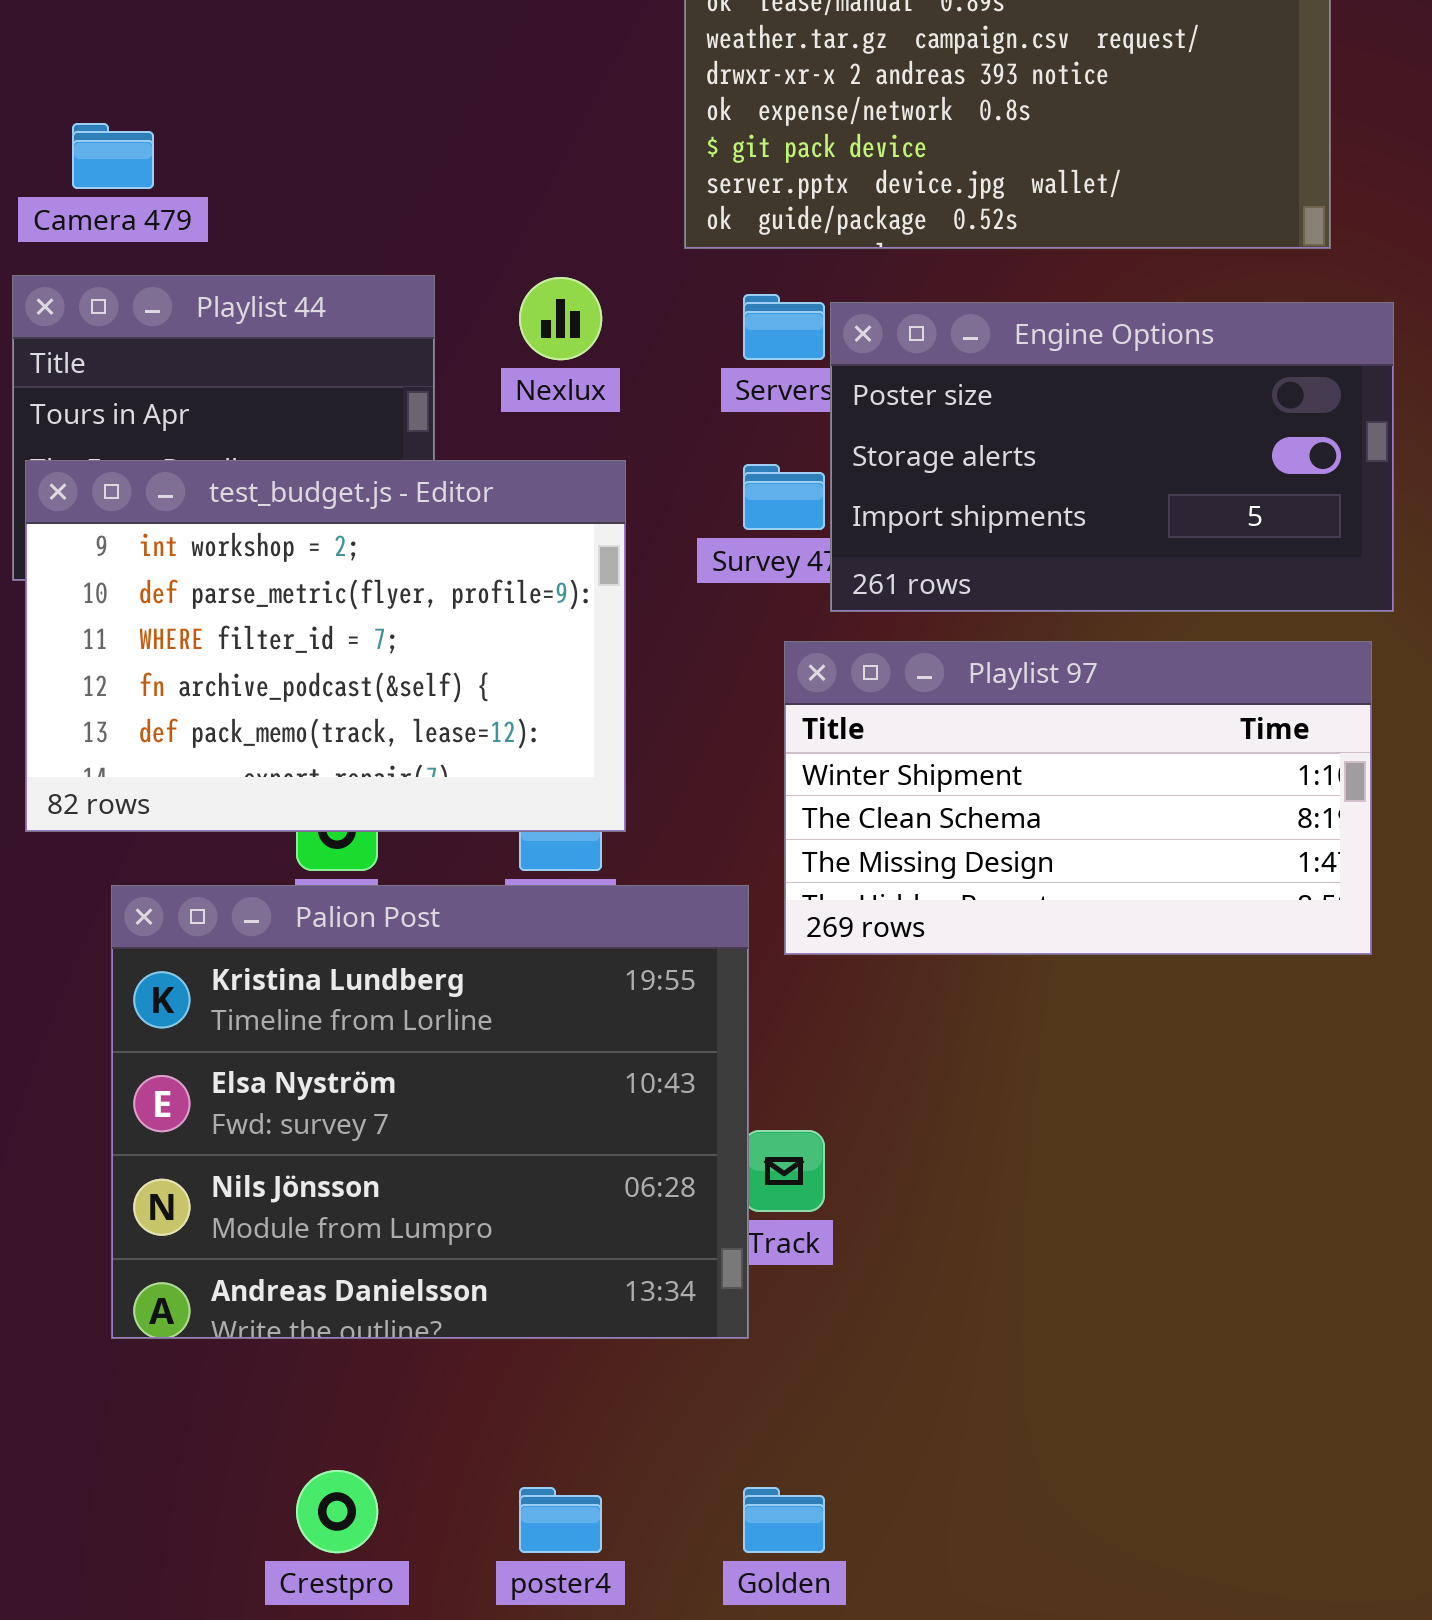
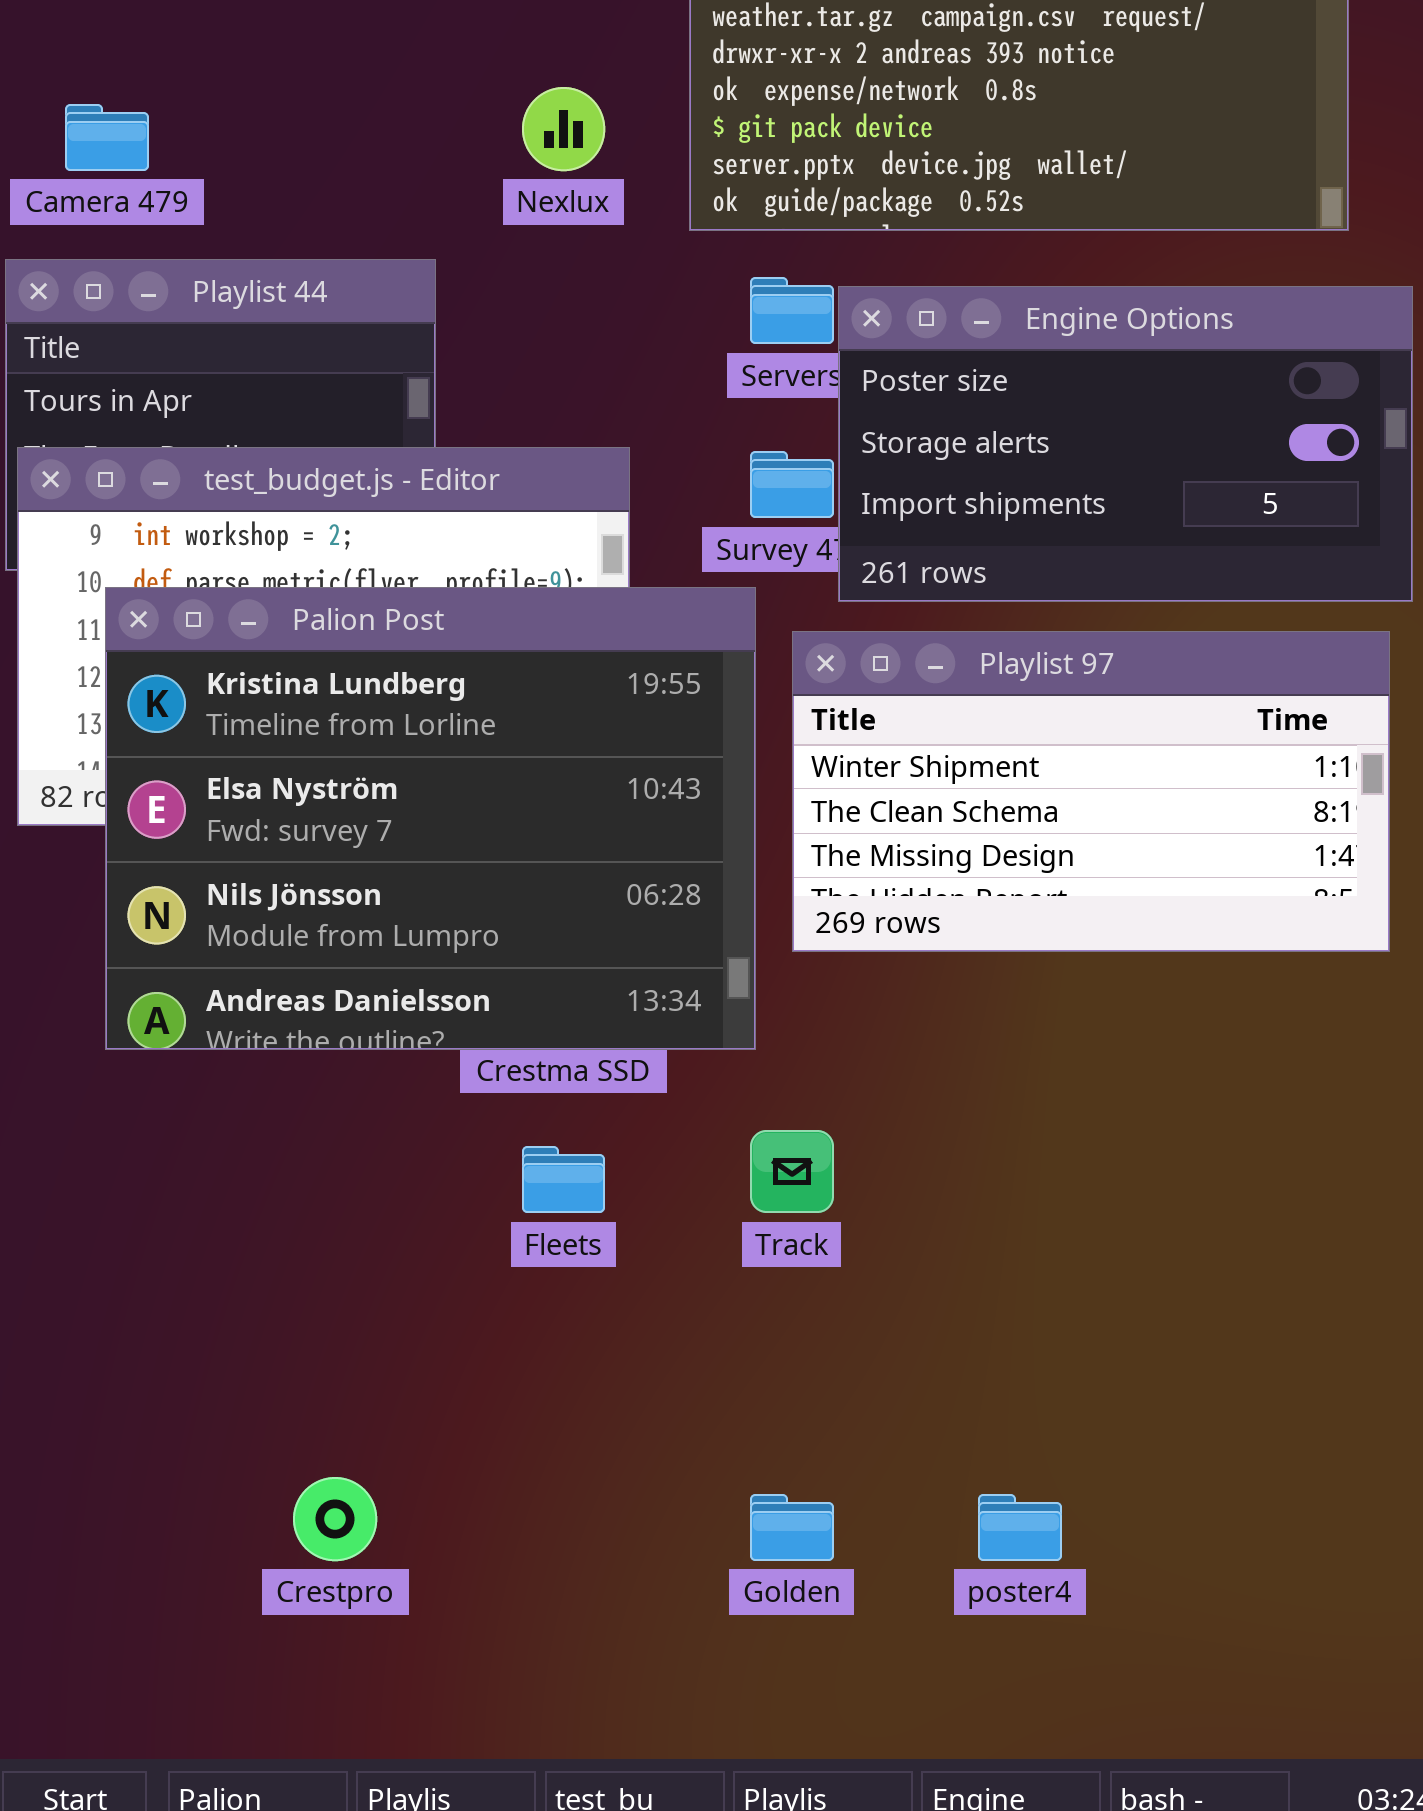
Nexlux: [519,277,602,360] -> [522,87,605,171], moved
Palion Post: [111,885,749,1339] -> [105,587,756,1050], moved
poster4: [519,1487,602,1553] -> [978,1494,1062,1561], moved

